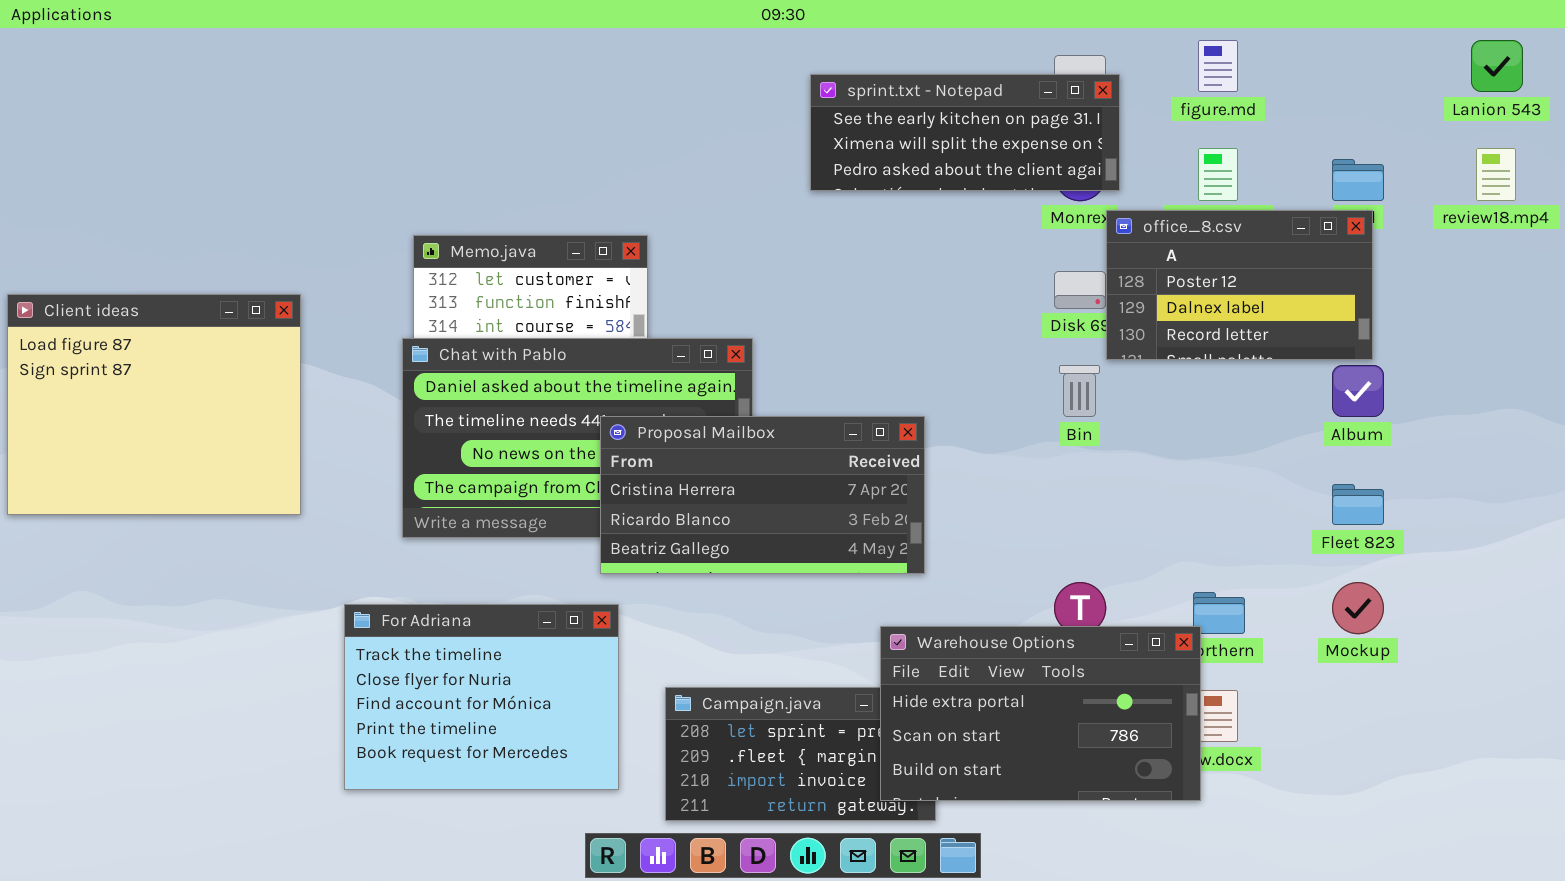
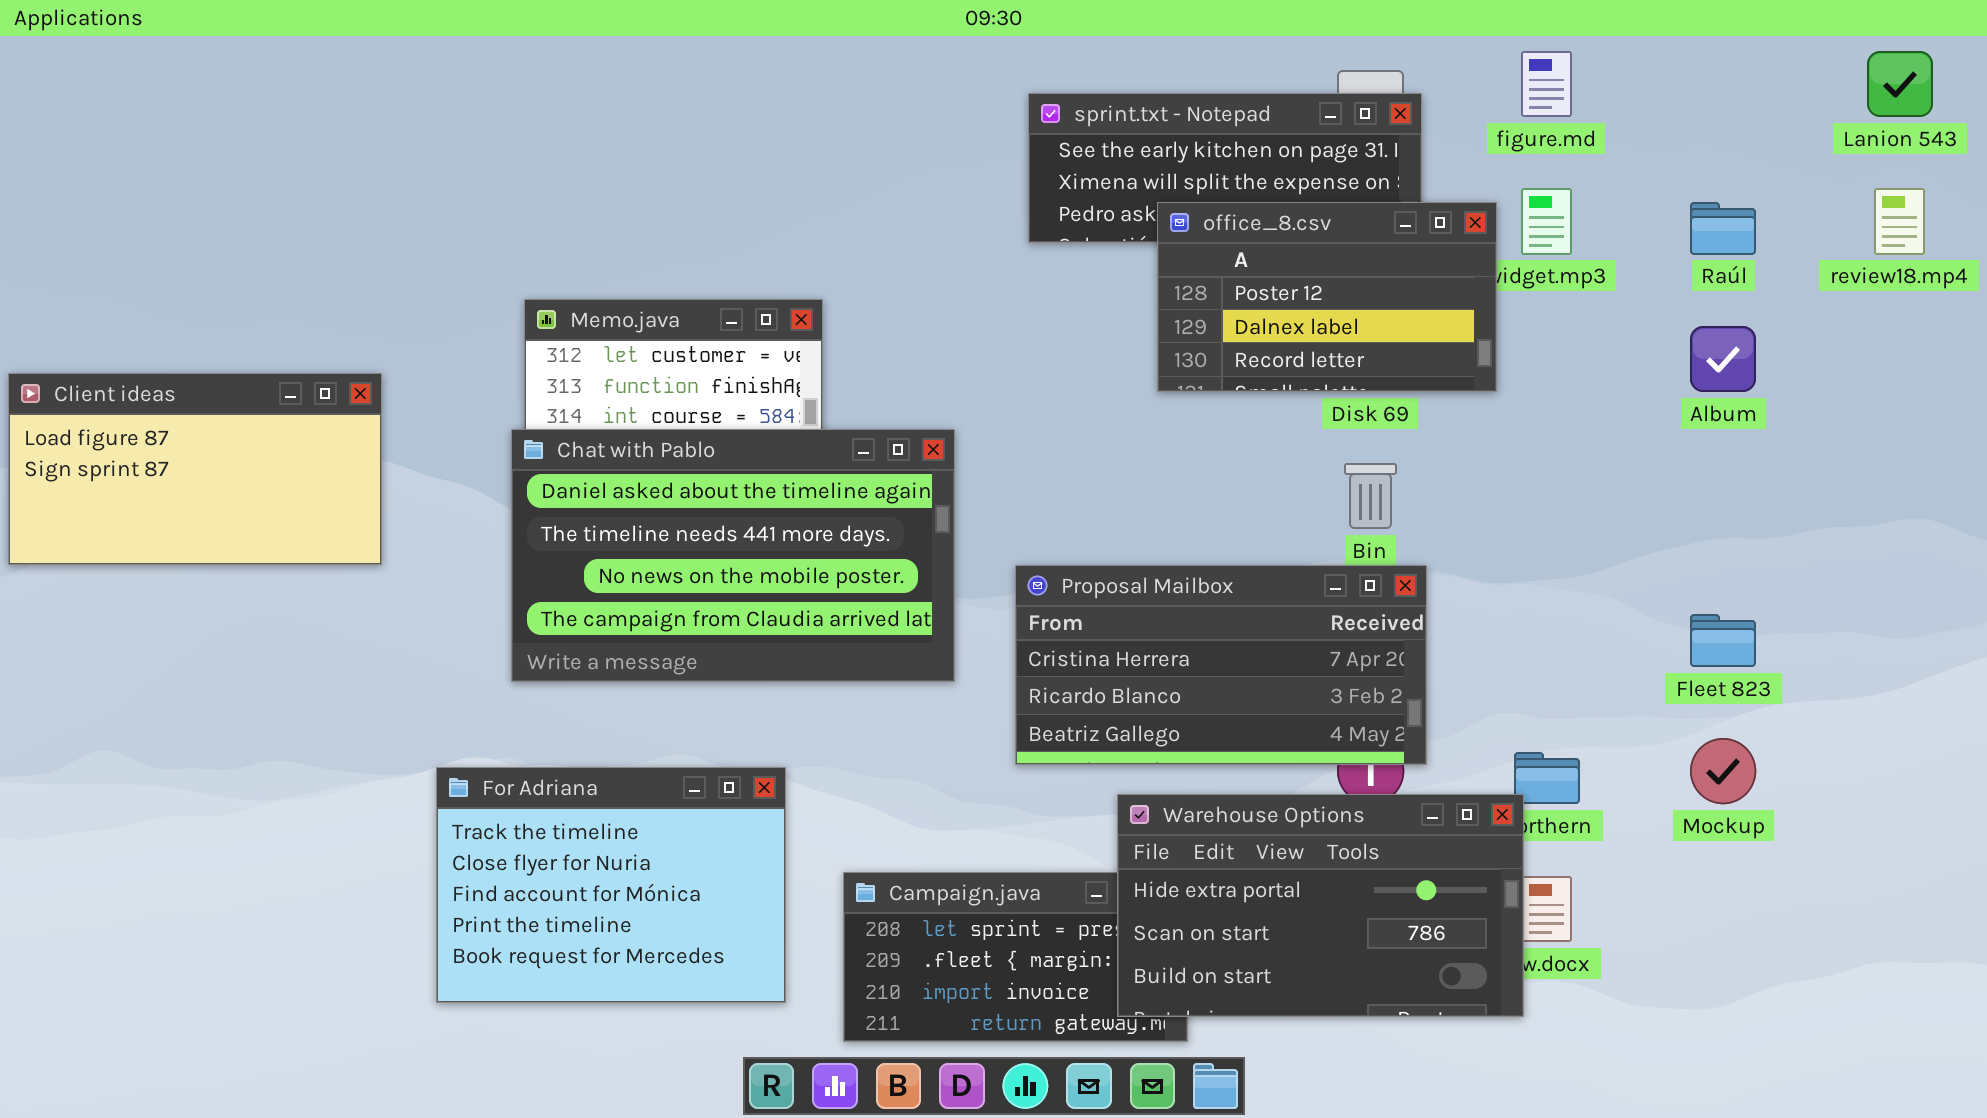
office_8.csv: [1106,210,1373,360] -> [1157,202,1497,392], moved
Client ideas: [7,294,301,515] -> [8,373,382,565], resized
Album: [1332,365,1384,417] -> [1690,326,1756,392], moved
Proposal Mailbox: [600,416,925,574] -> [1015,565,1427,765], moved

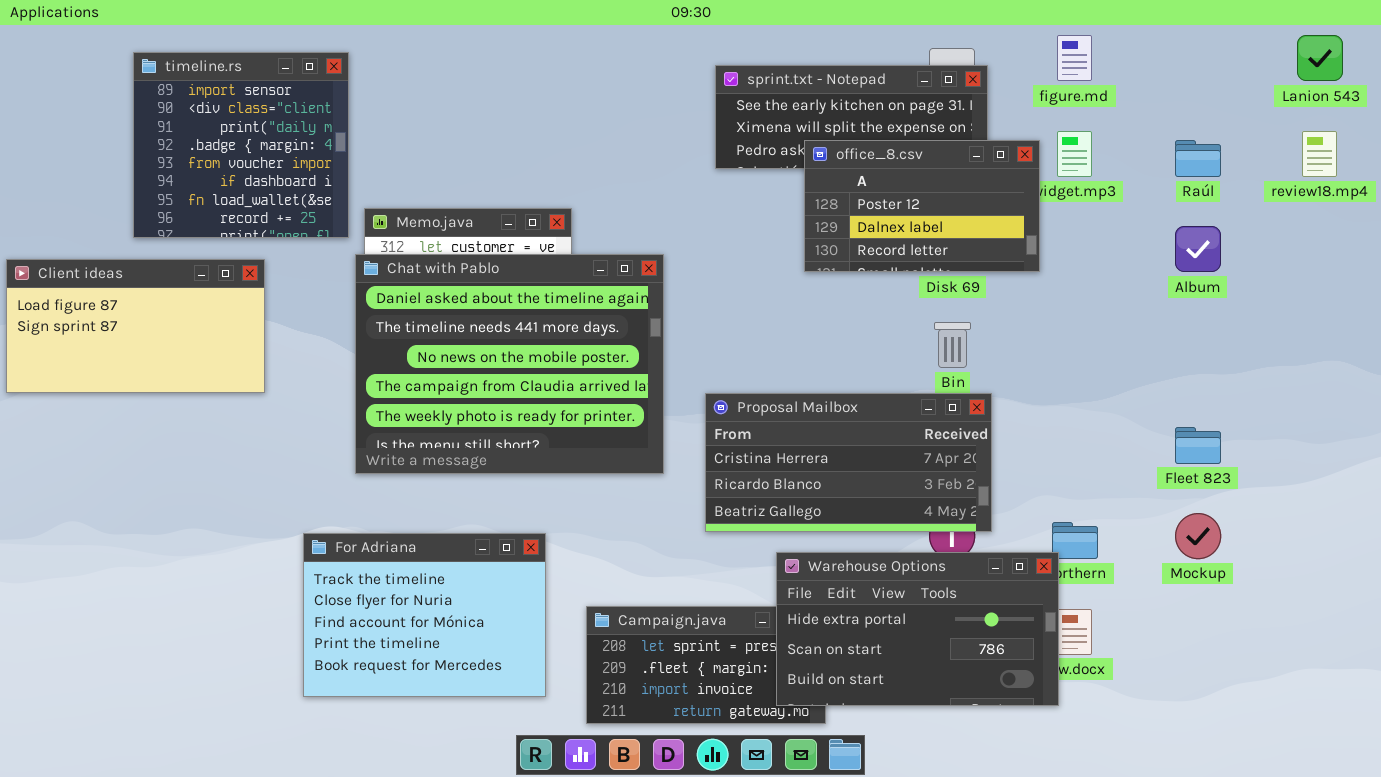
timeline.rs: none -> [133,52,349,238], opened
Chat with Pablo: [511,429,955,682] -> [355,254,664,474], resized

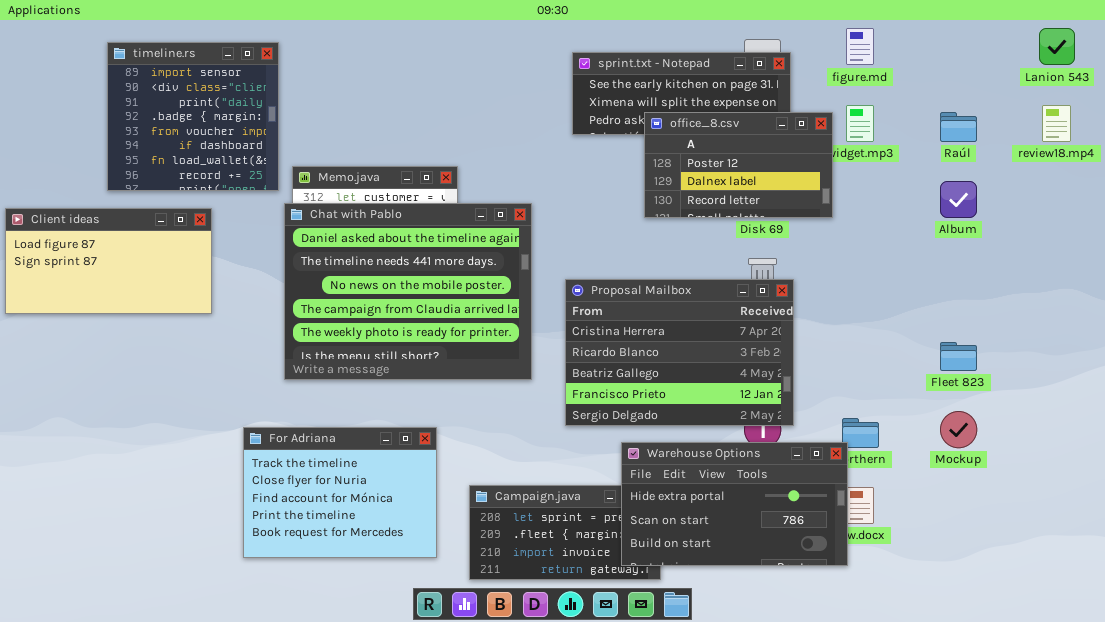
Proposal Mailbox: [705,393,992,532] -> [565,279,794,426], resized

